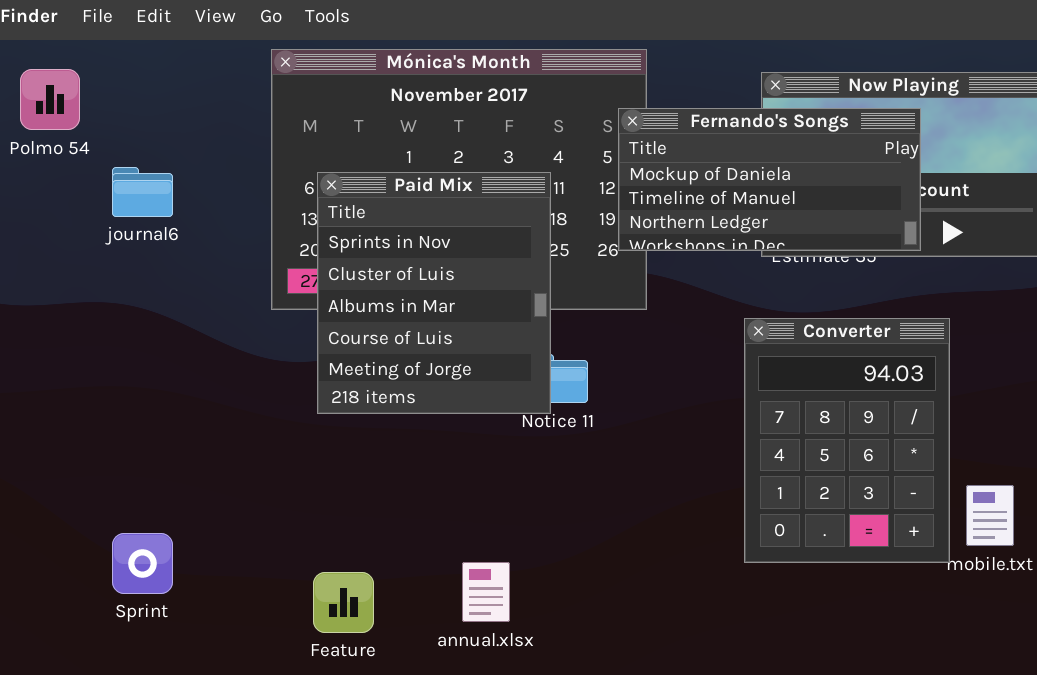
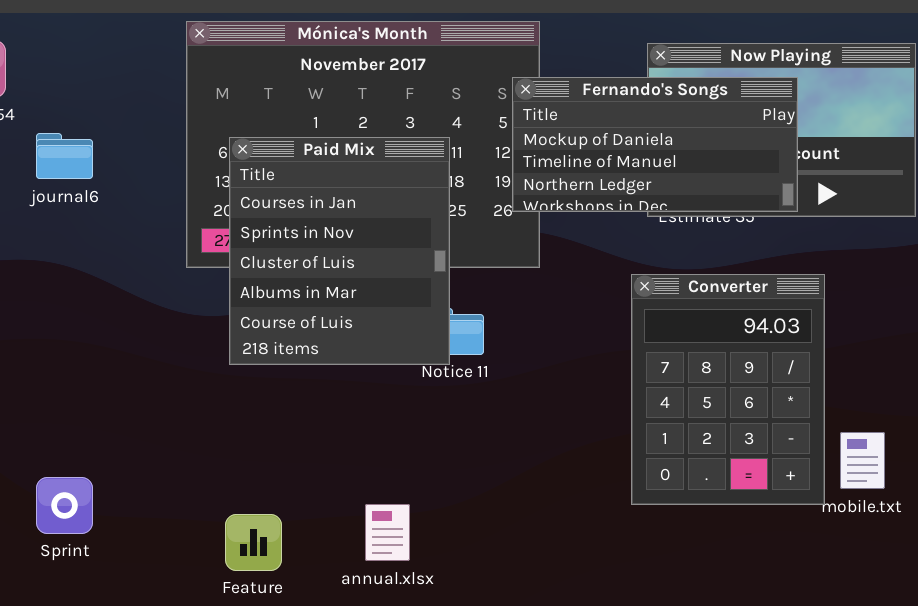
Paid Mix: [317,172,551,414] -> [229,137,450,365], scrolled up 1 row

